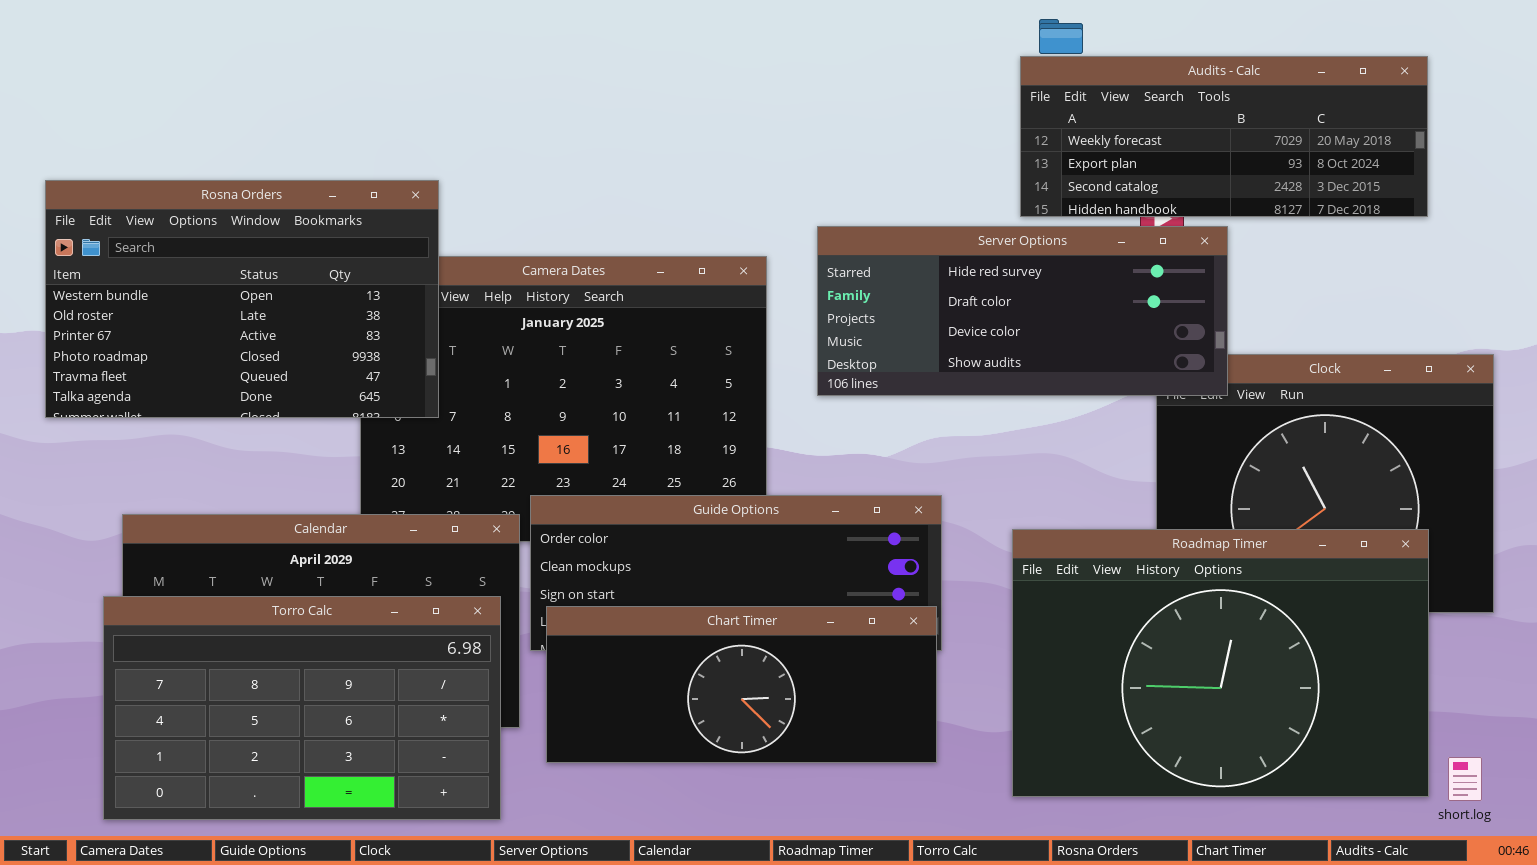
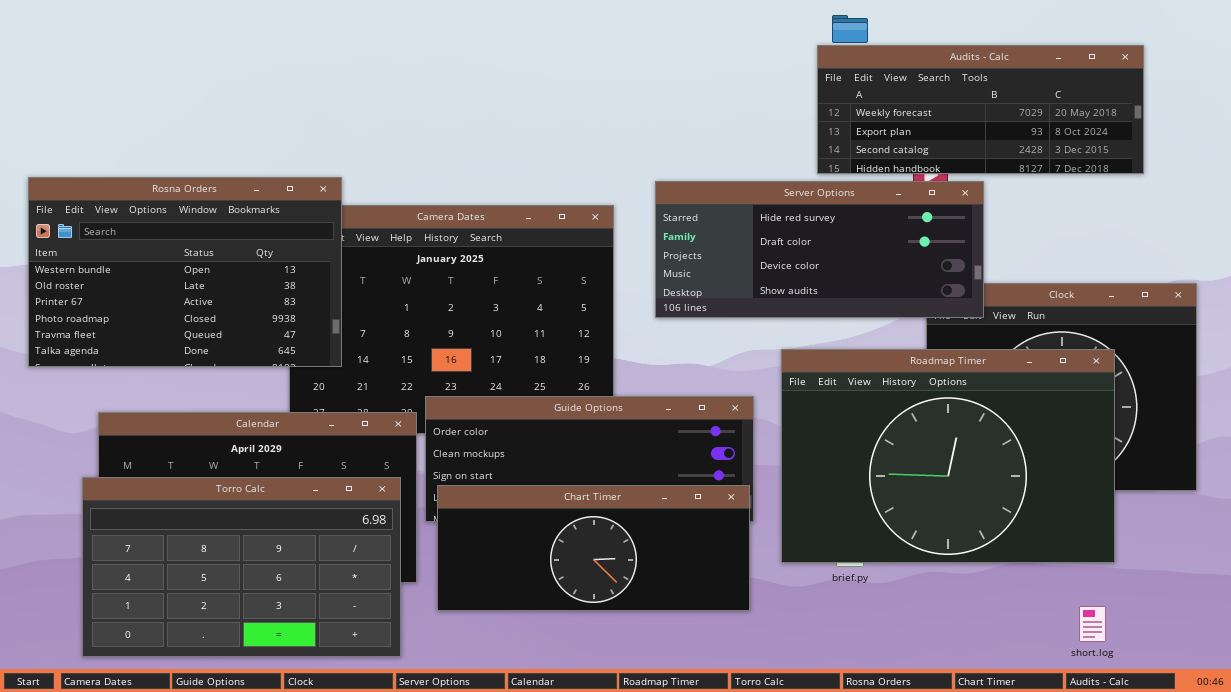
Rosna Orders: [45,180,439,418] -> [28,177,342,367], moved
Roadmap Timer: [1012,529,1429,797] -> [781,349,1115,563], moved
short.log: [1448,757,1482,801] -> [1079,606,1106,642], moved

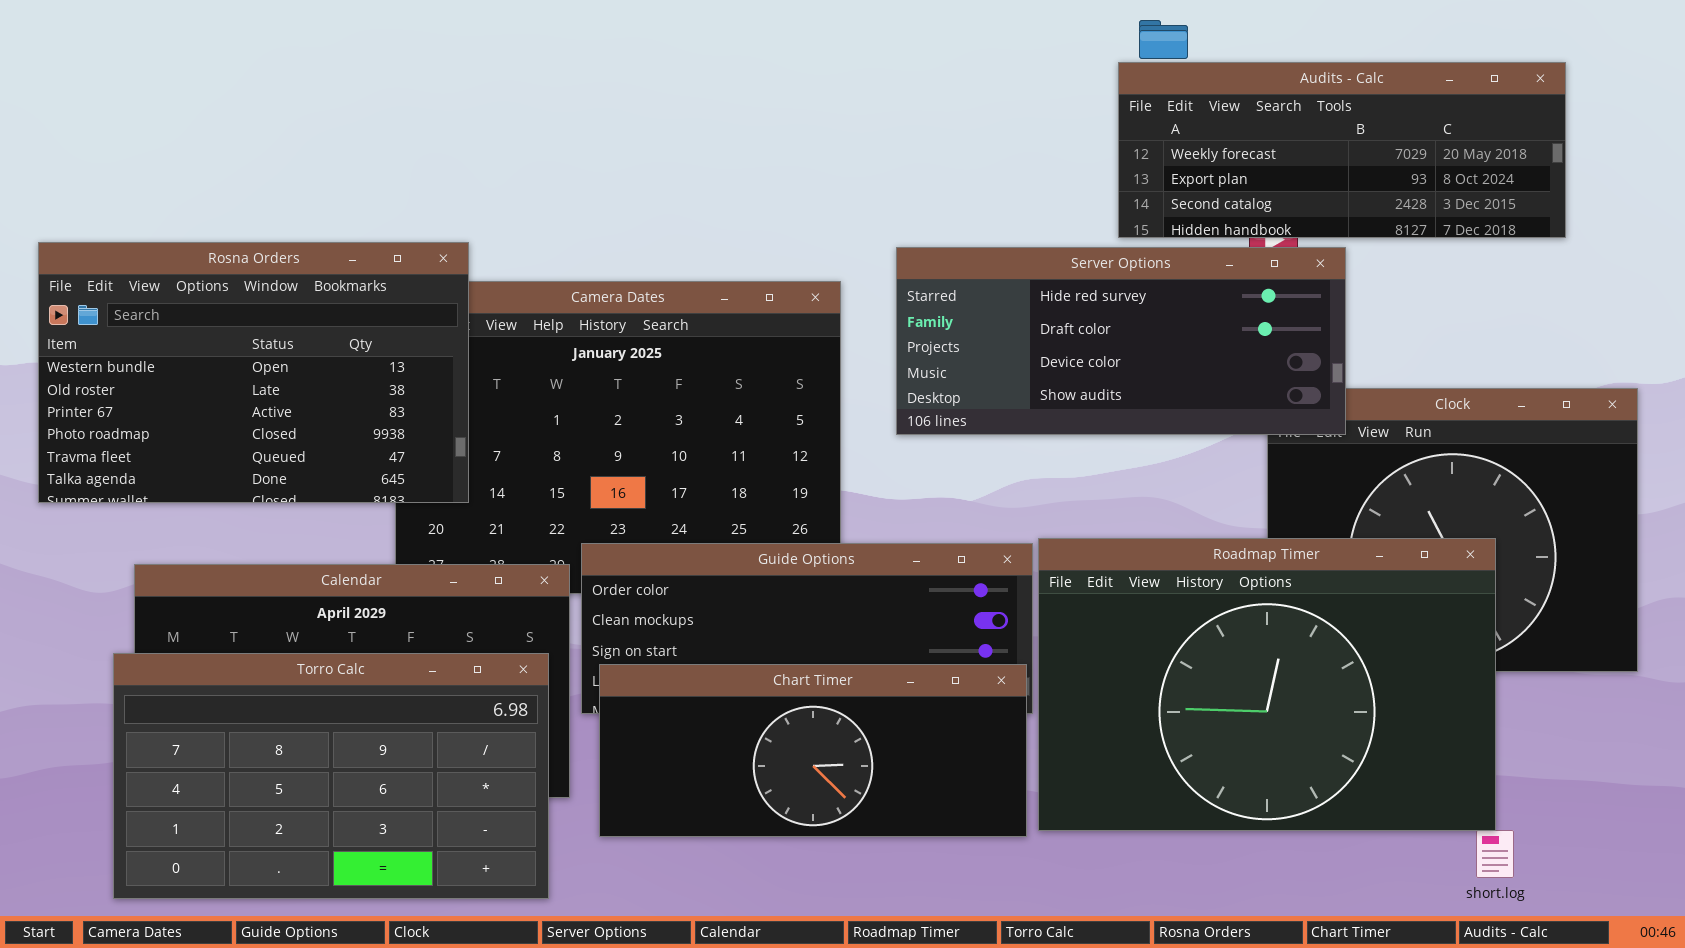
Roadmap Timer: [781,349,1115,563] -> [1038,538,1496,831], moved

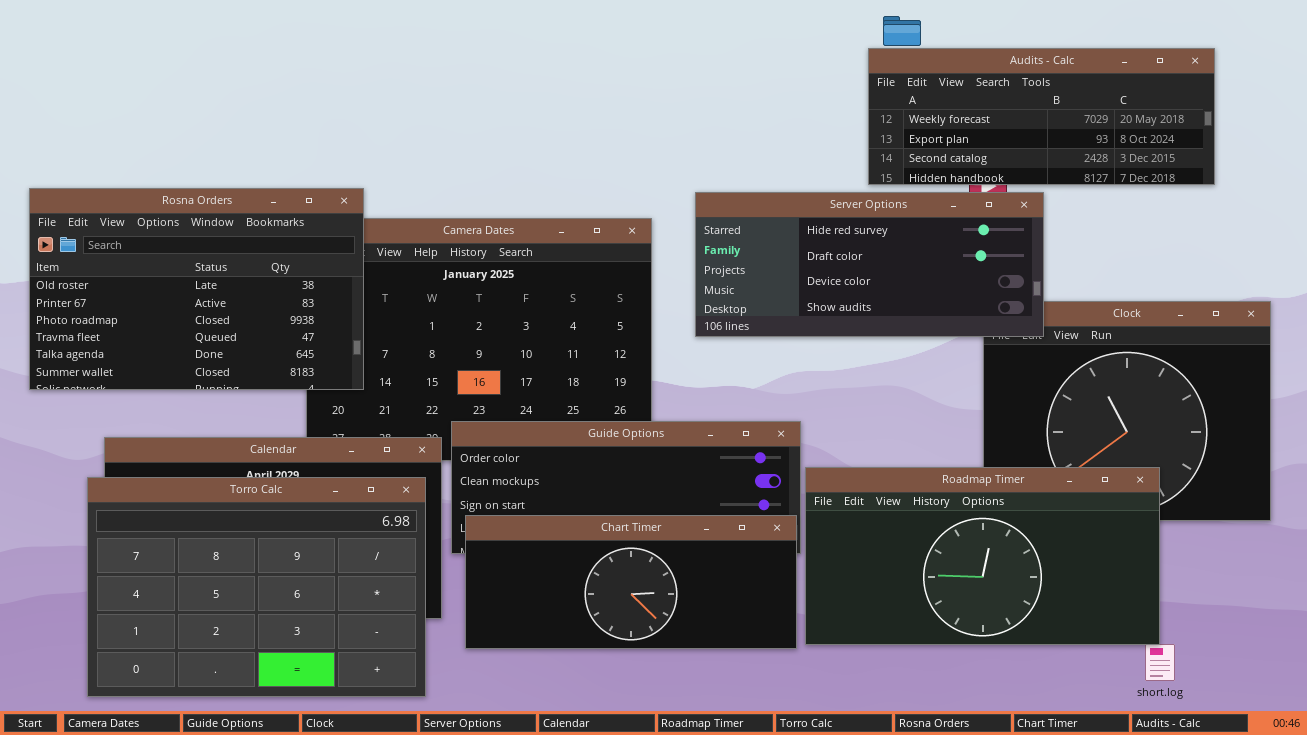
Rosna Orders: [38,242,469,503] -> [29,188,364,390], scrolled down 1 row
Roadmap Timer: [1038,538,1496,831] -> [805,467,1160,645], resized
Torro Calc: [113,653,549,899] -> [87,477,426,697], resized

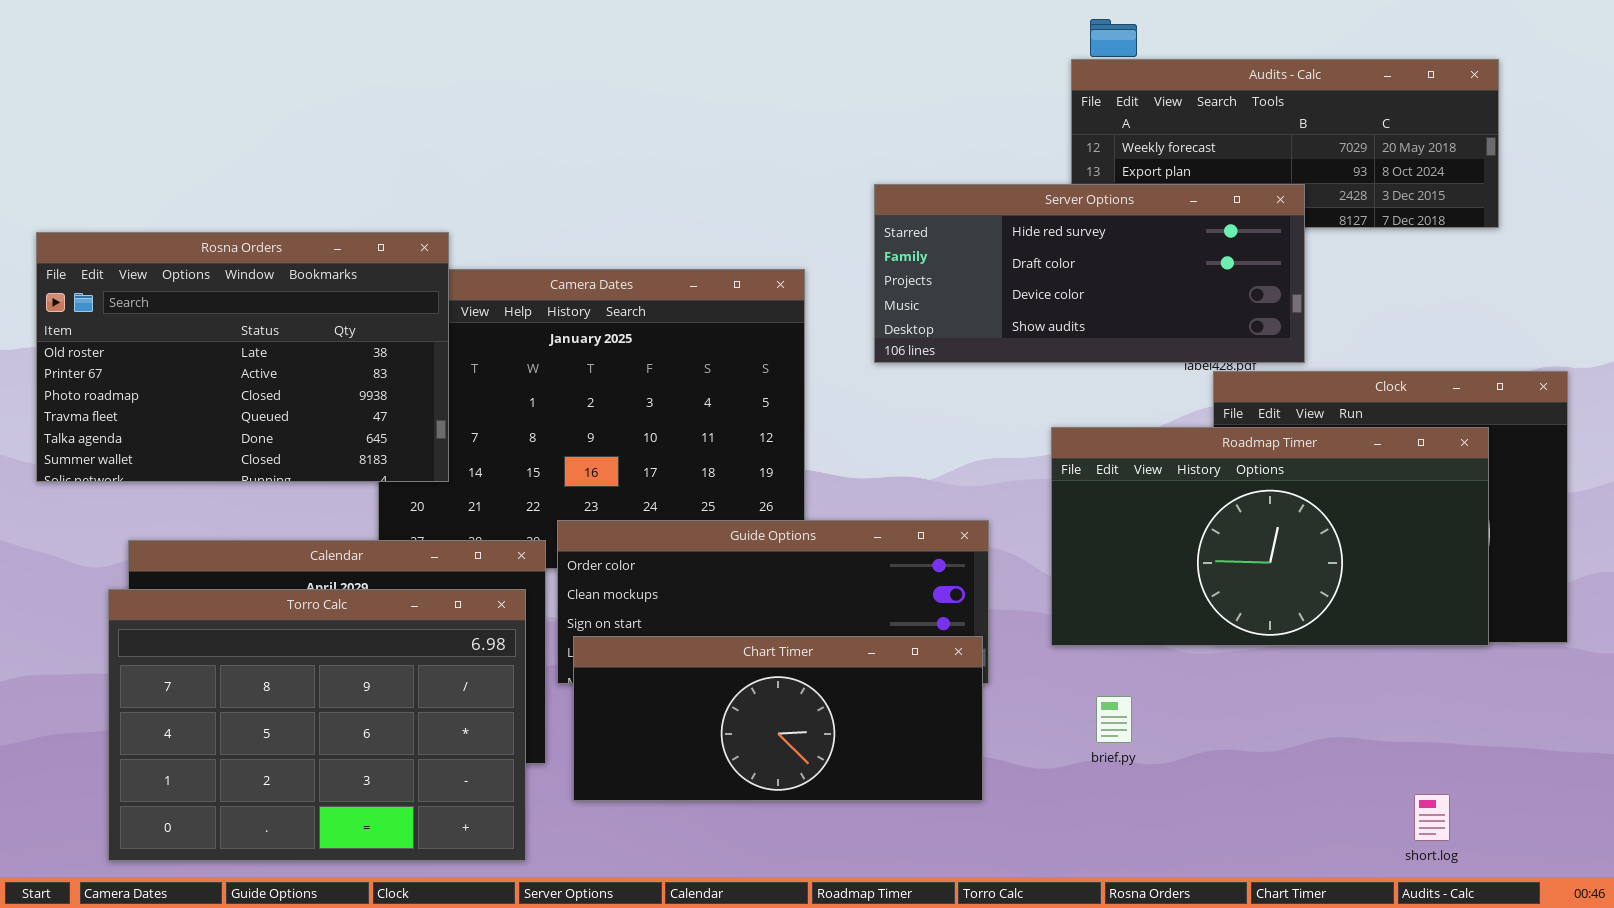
Server Options: [695,192,1044,337] -> [874,184,1305,363], moved
Roadmap Timer: [805,467,1160,645] -> [1051,427,1489,646], moved

